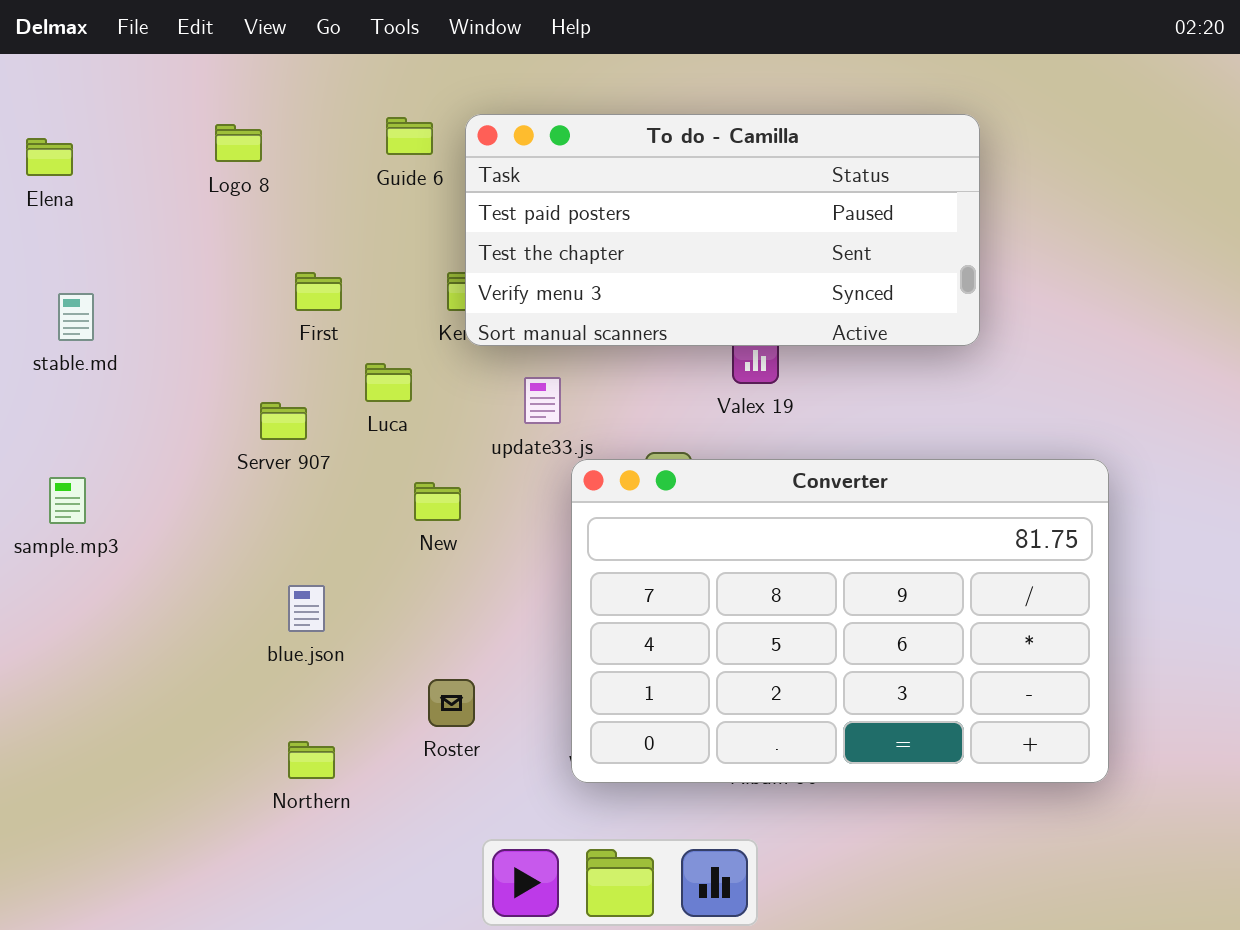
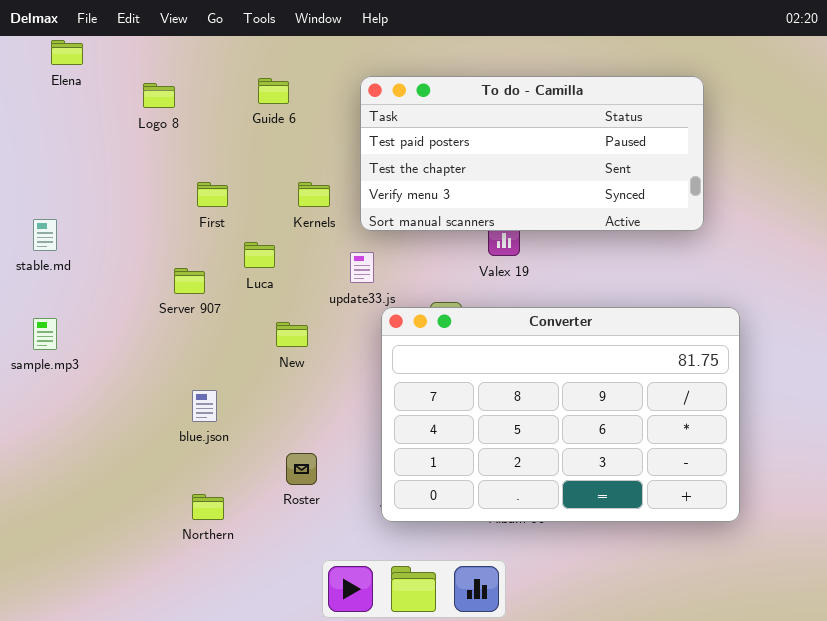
To do - Camilla: [465,114,980,346] -> [360,76,704,231], moved
Elena: [26,138,73,176] -> [51,40,83,65], moved
stable.md: [58,293,94,341] -> [33,219,57,251], moved

